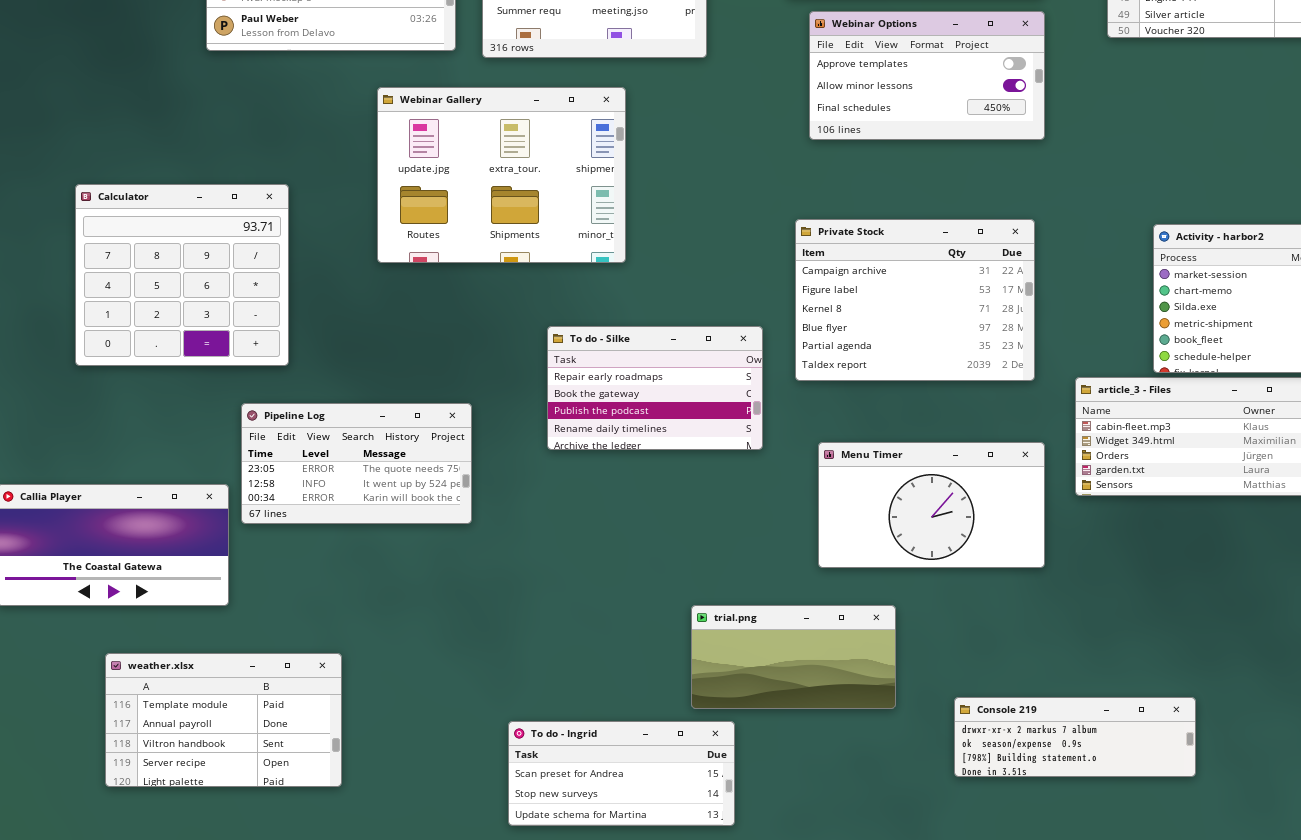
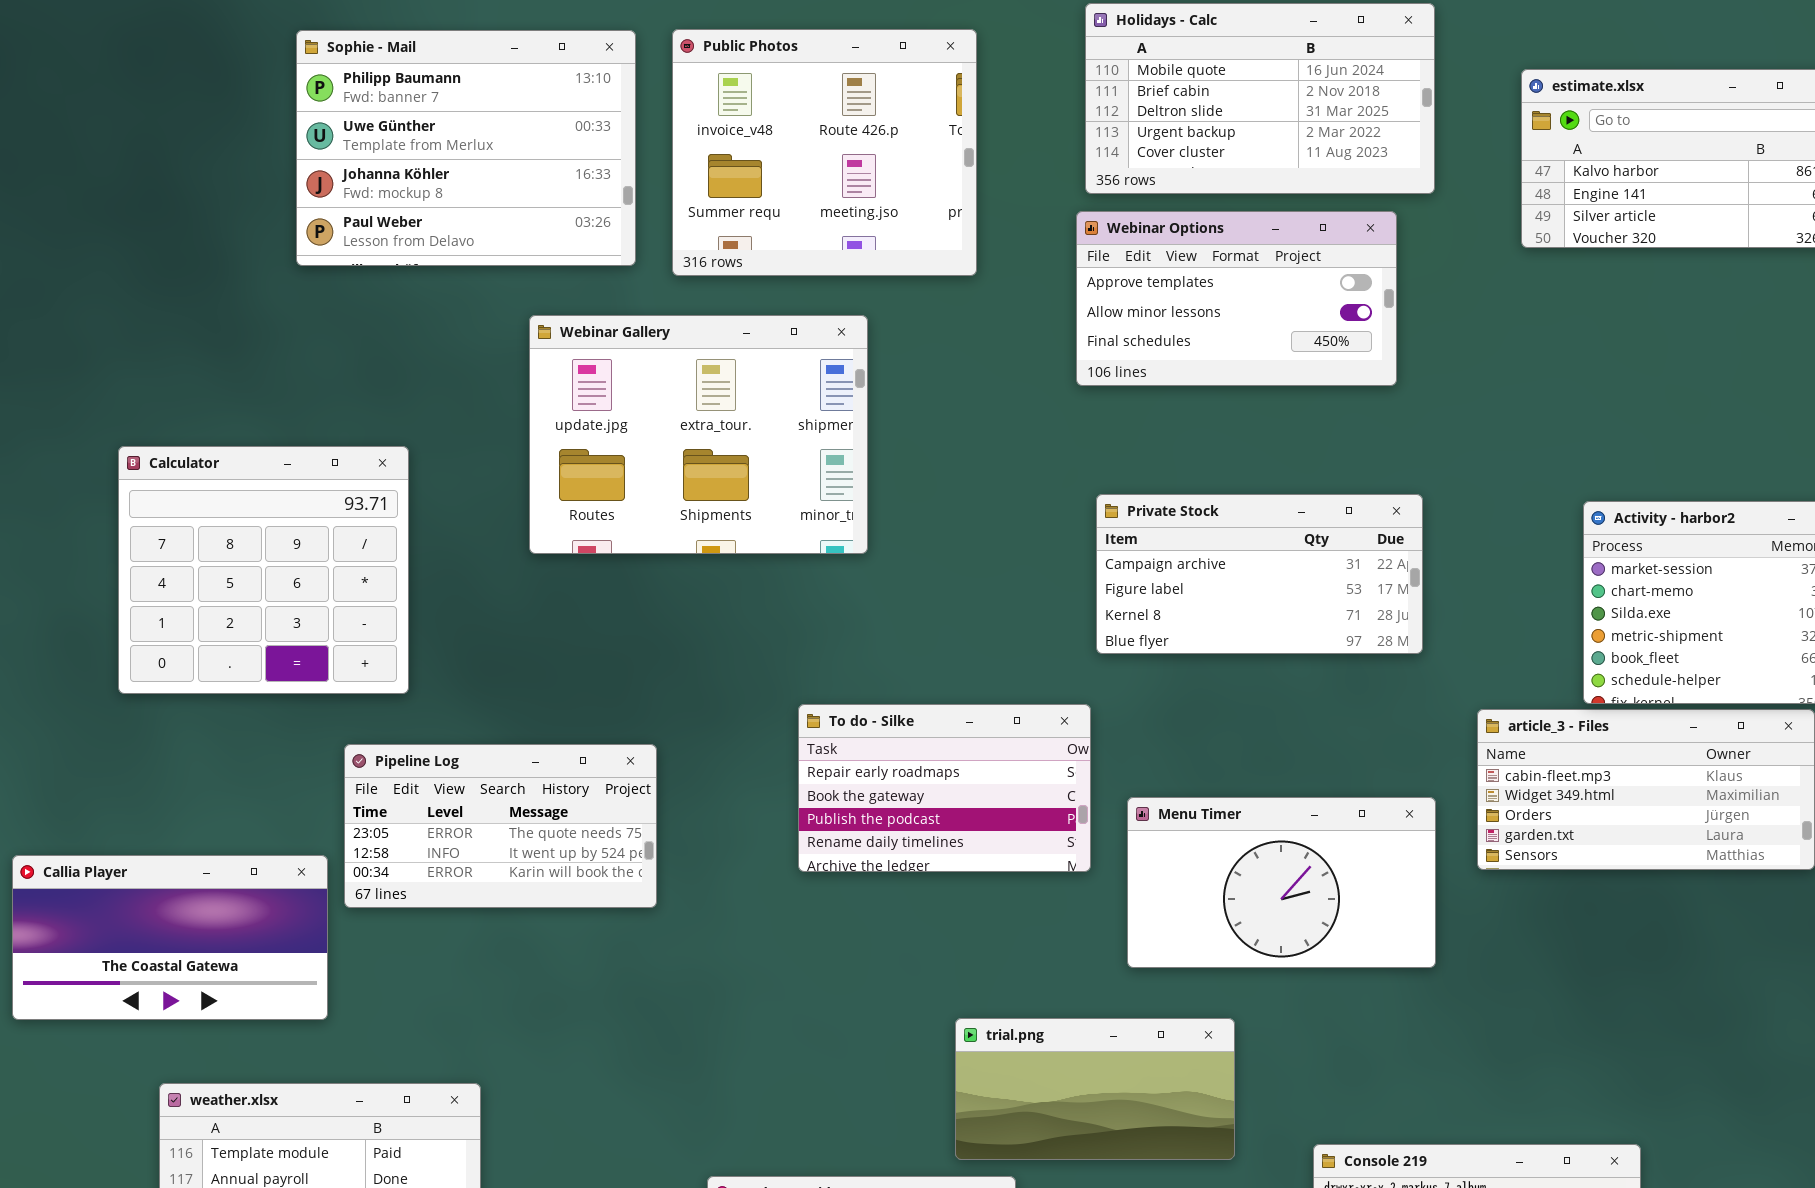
Webinar Options: [809,11,1045,140] -> [1076,211,1397,386], moved
Private Stock: [795,219,1035,381] -> [1096,494,1423,654], resized
To do - Silke: [547,326,763,450] -> [798,704,1091,872], moved

